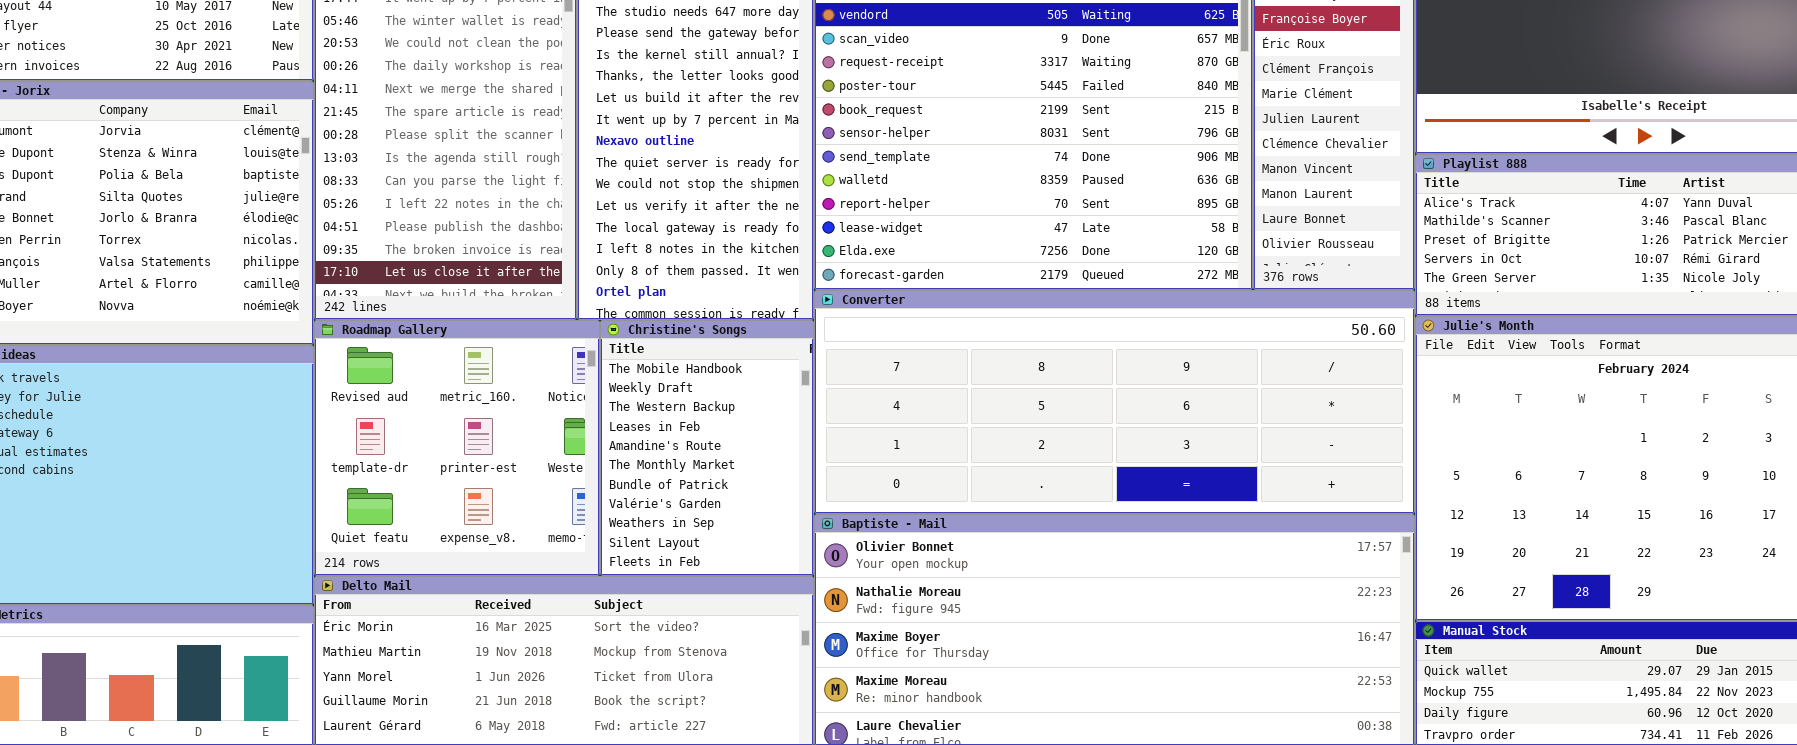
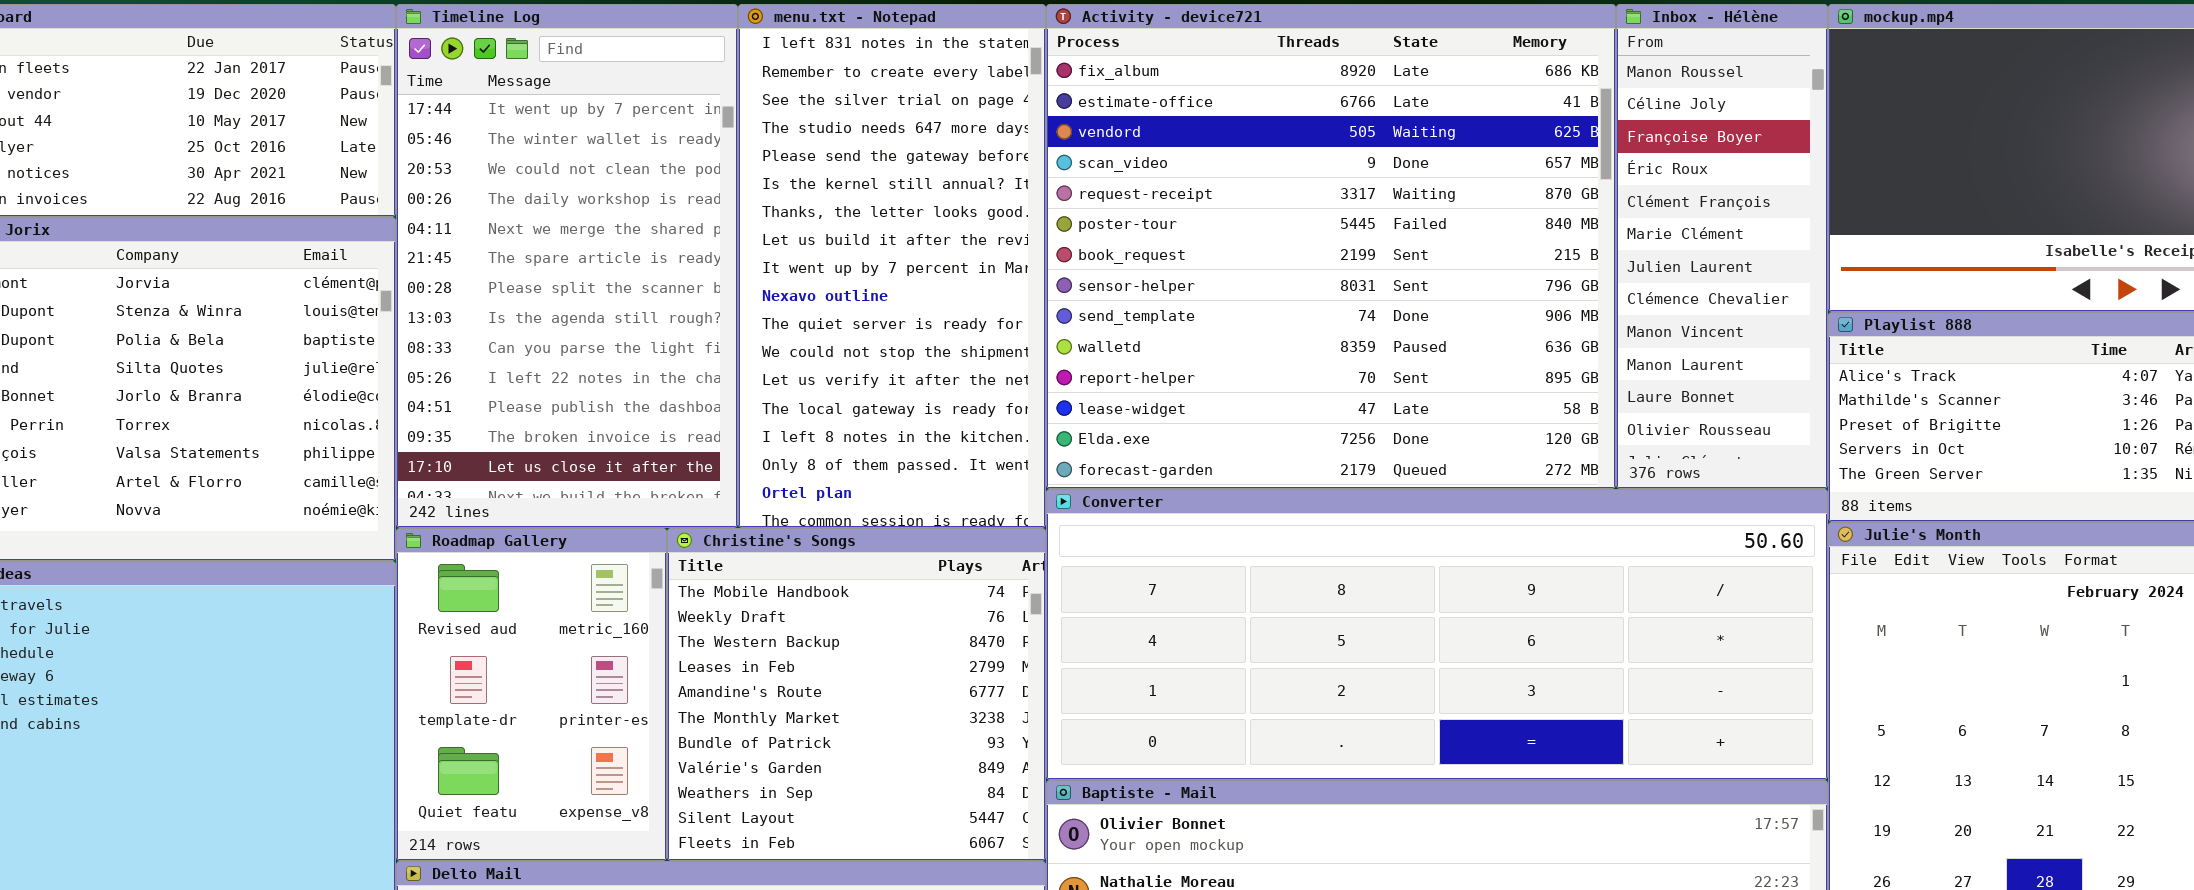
Roadmap Gallery: [314,320,600,576] -> [396,528,667,861], resized
Christine's Songs: [600,320,814,576] -> [667,528,1046,861], resized

